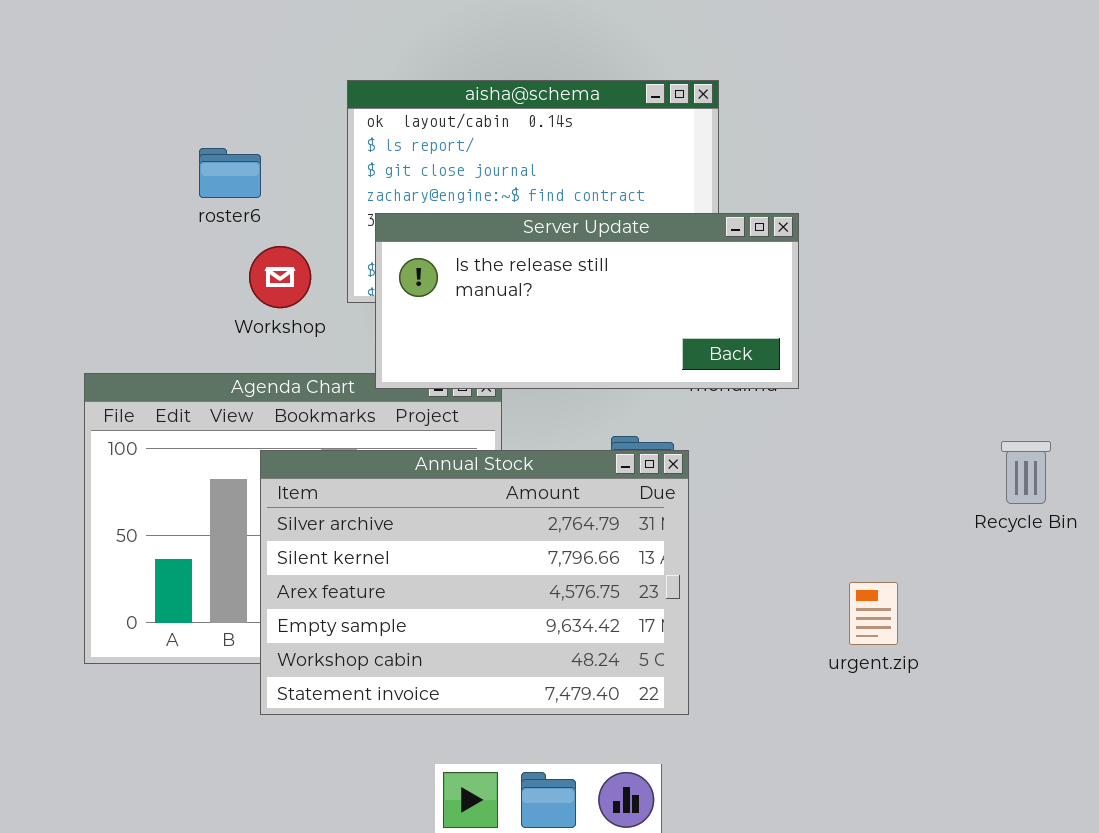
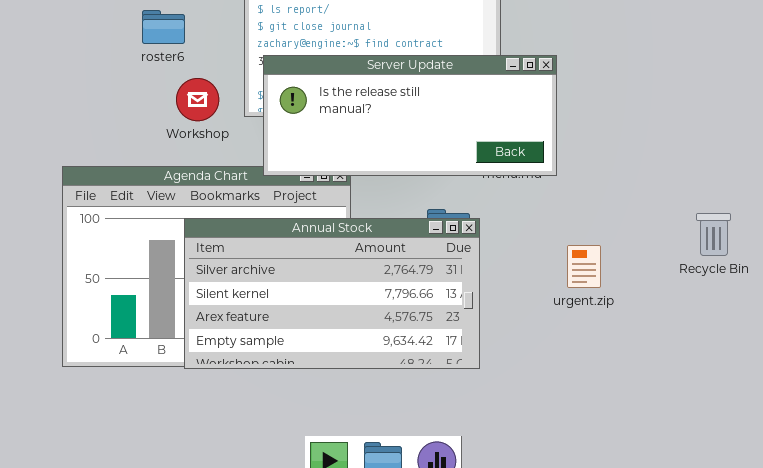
Annual Stock: [260,450,689,715] -> [184,218,480,369], resized
urgent.zip: [849,582,898,645] -> [567,245,601,288], moved

